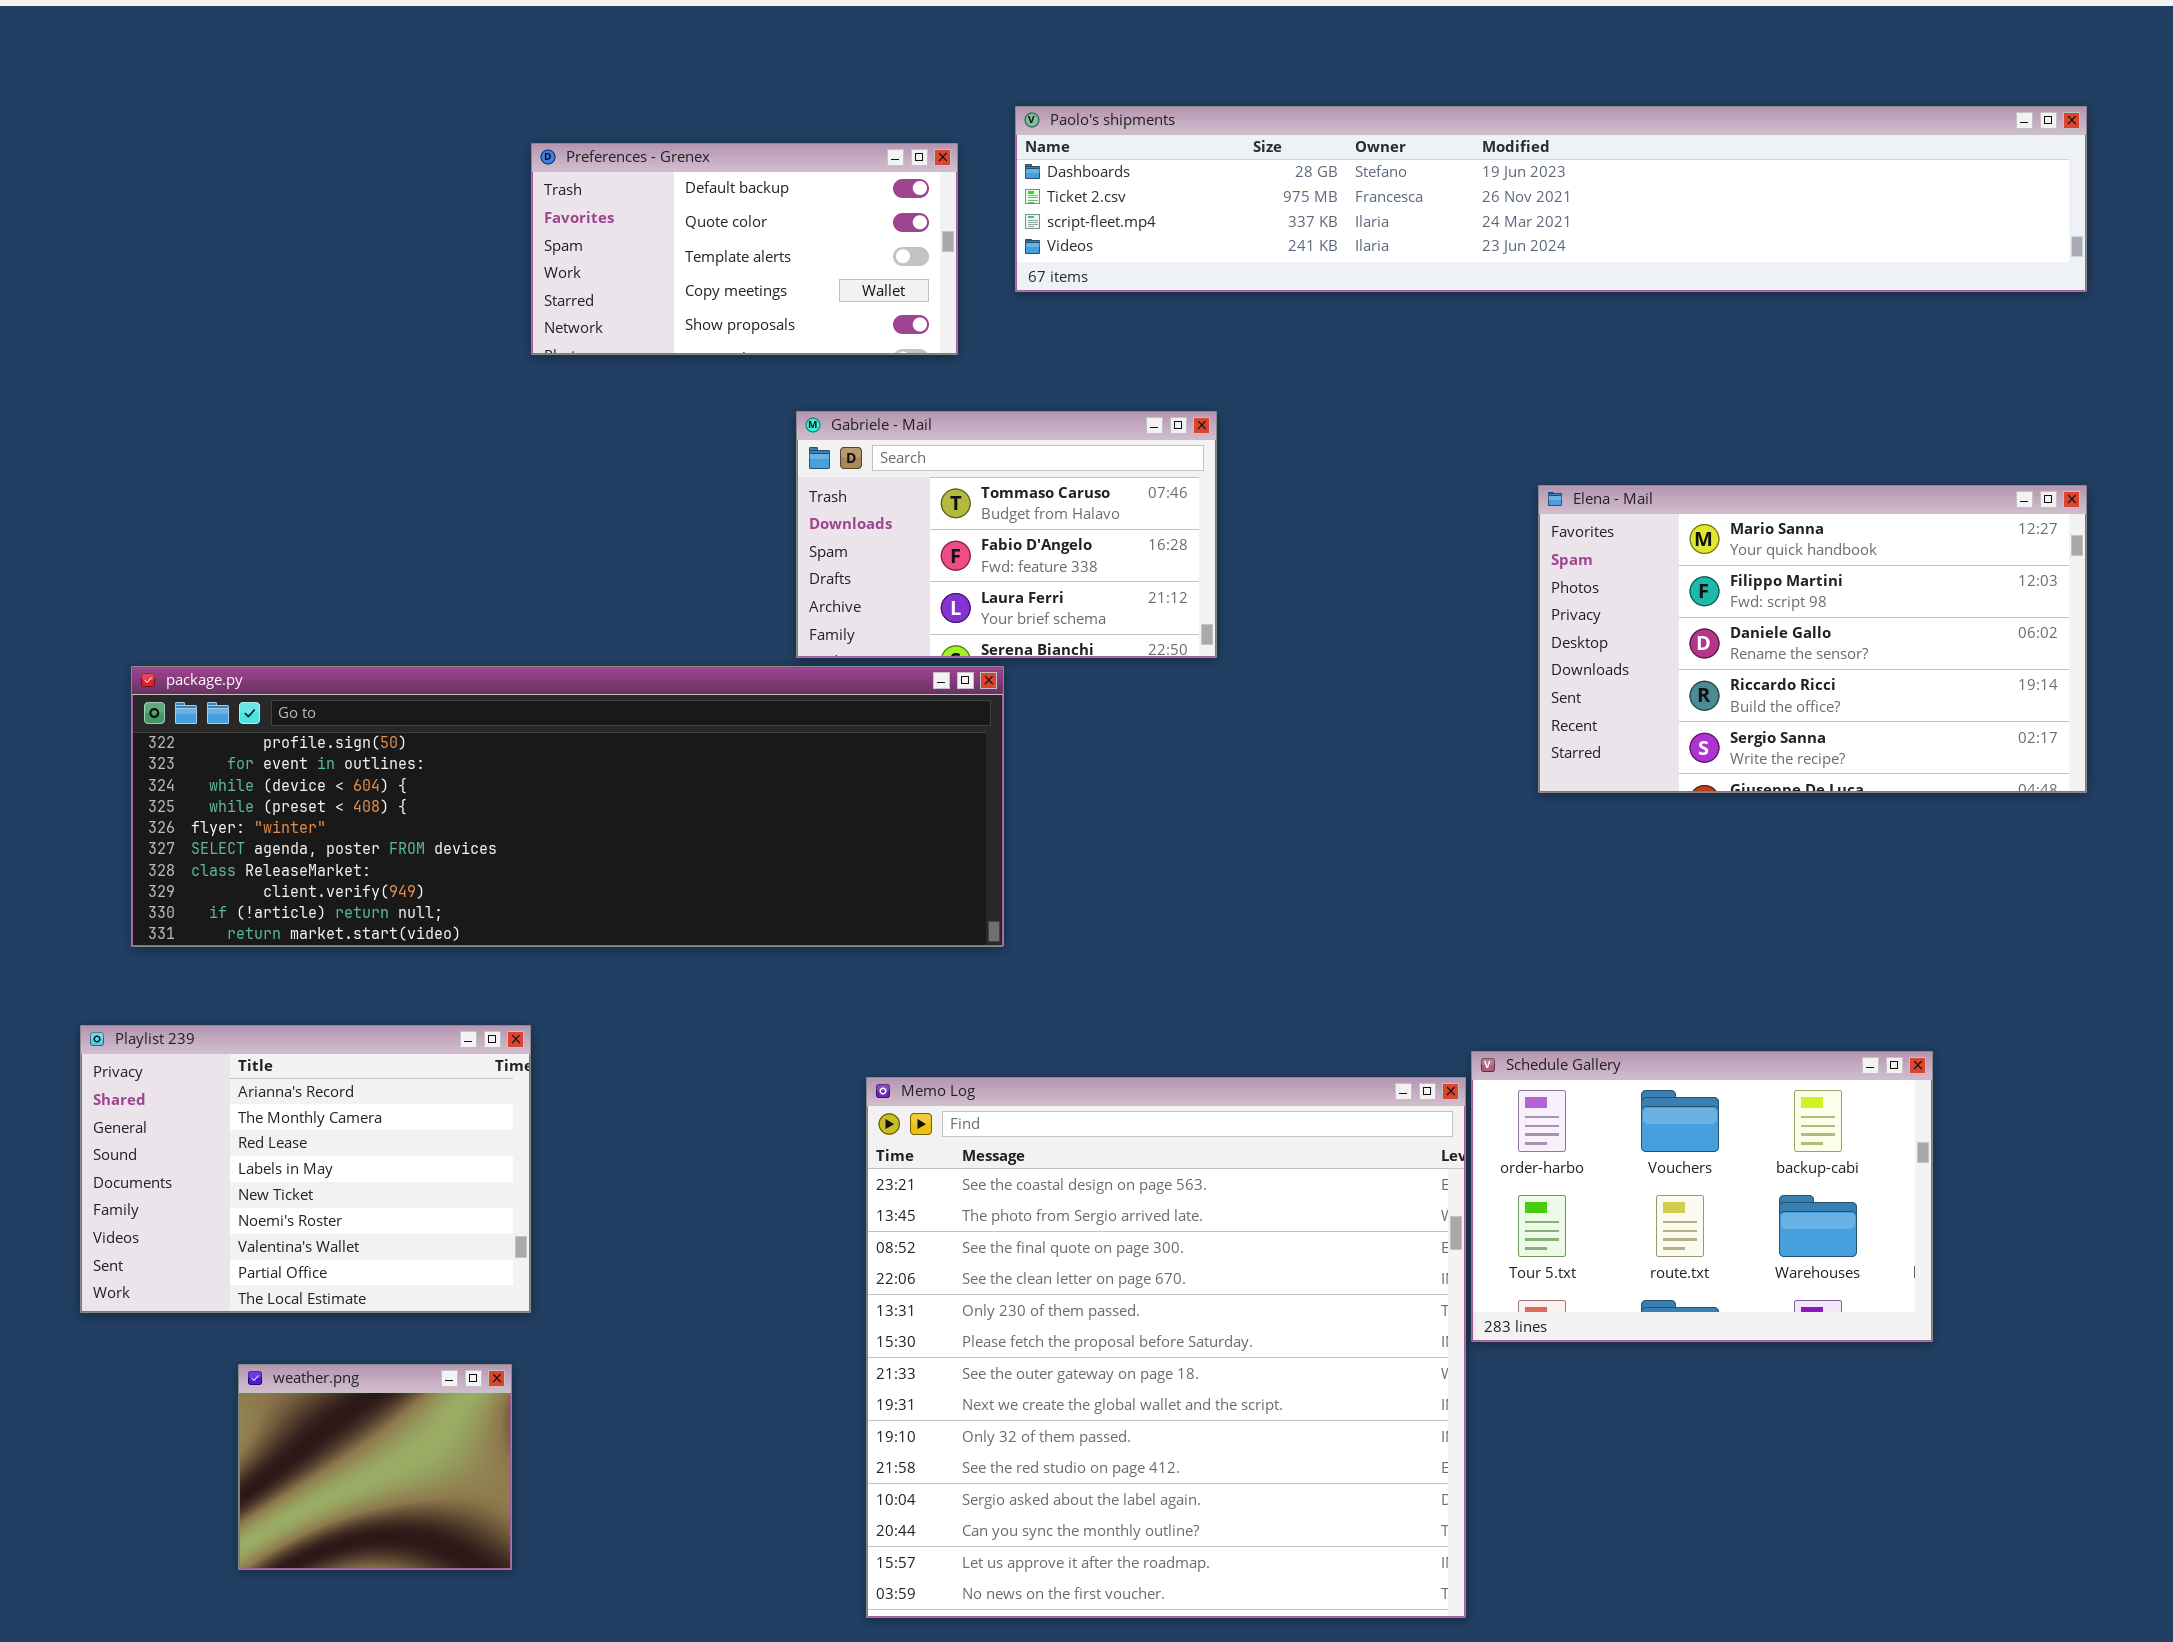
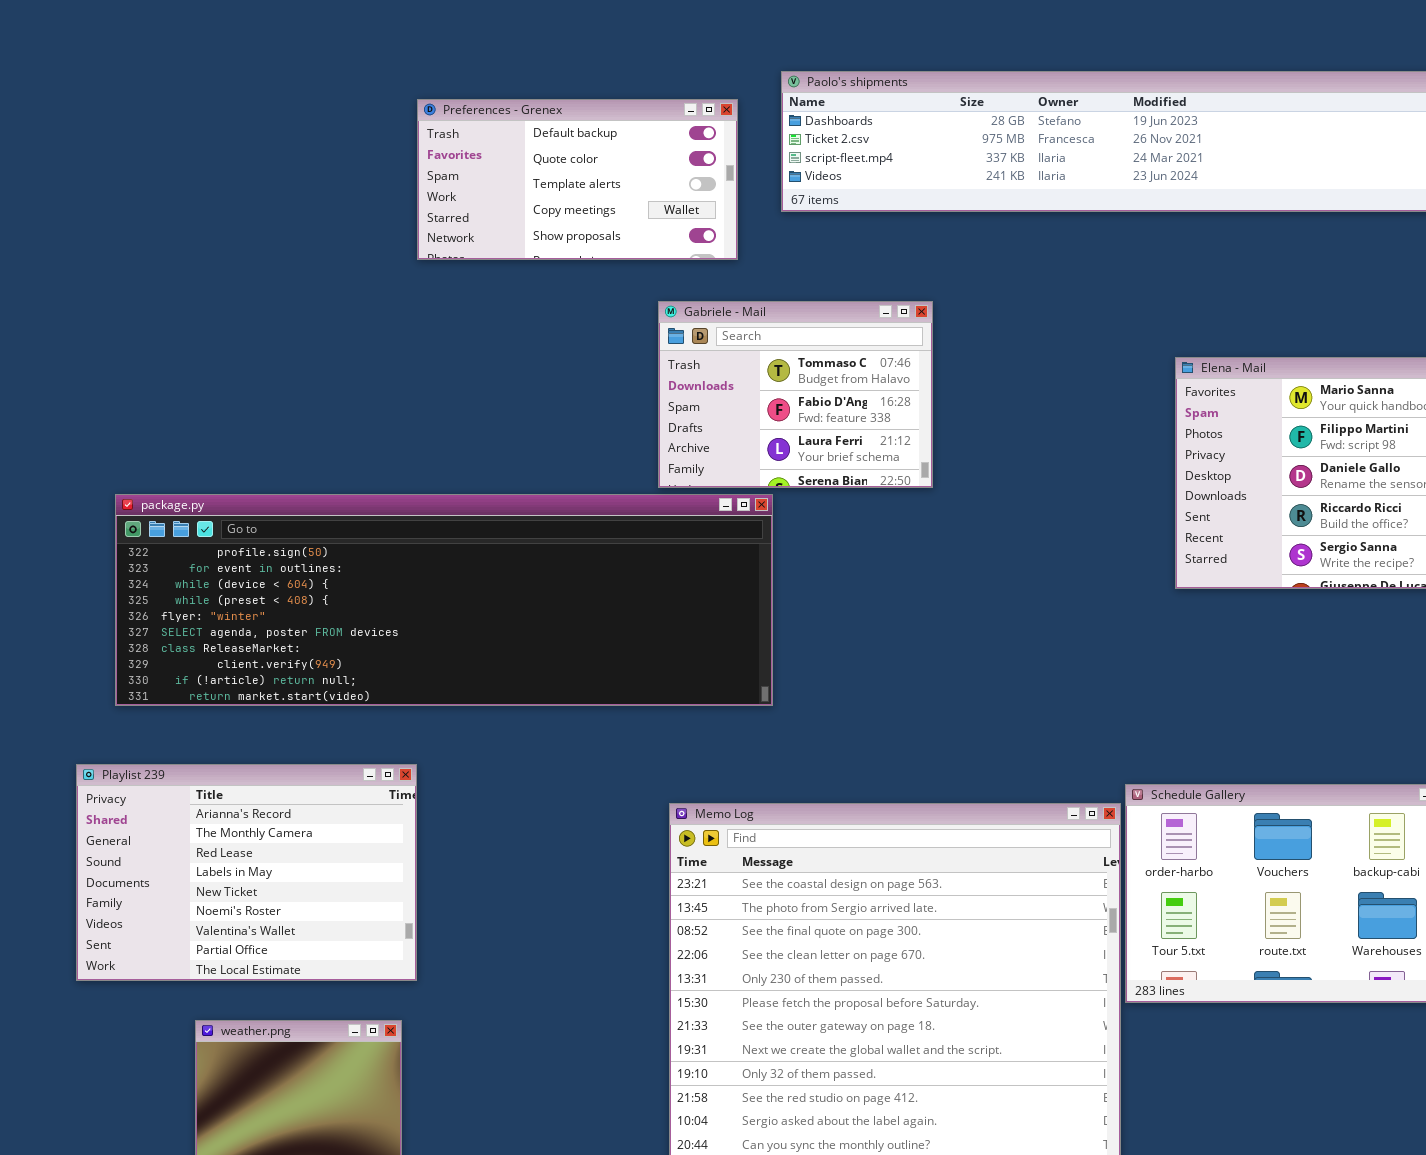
Gabriele - Mail: [796,411,1217,658] -> [658,301,933,488], resized

